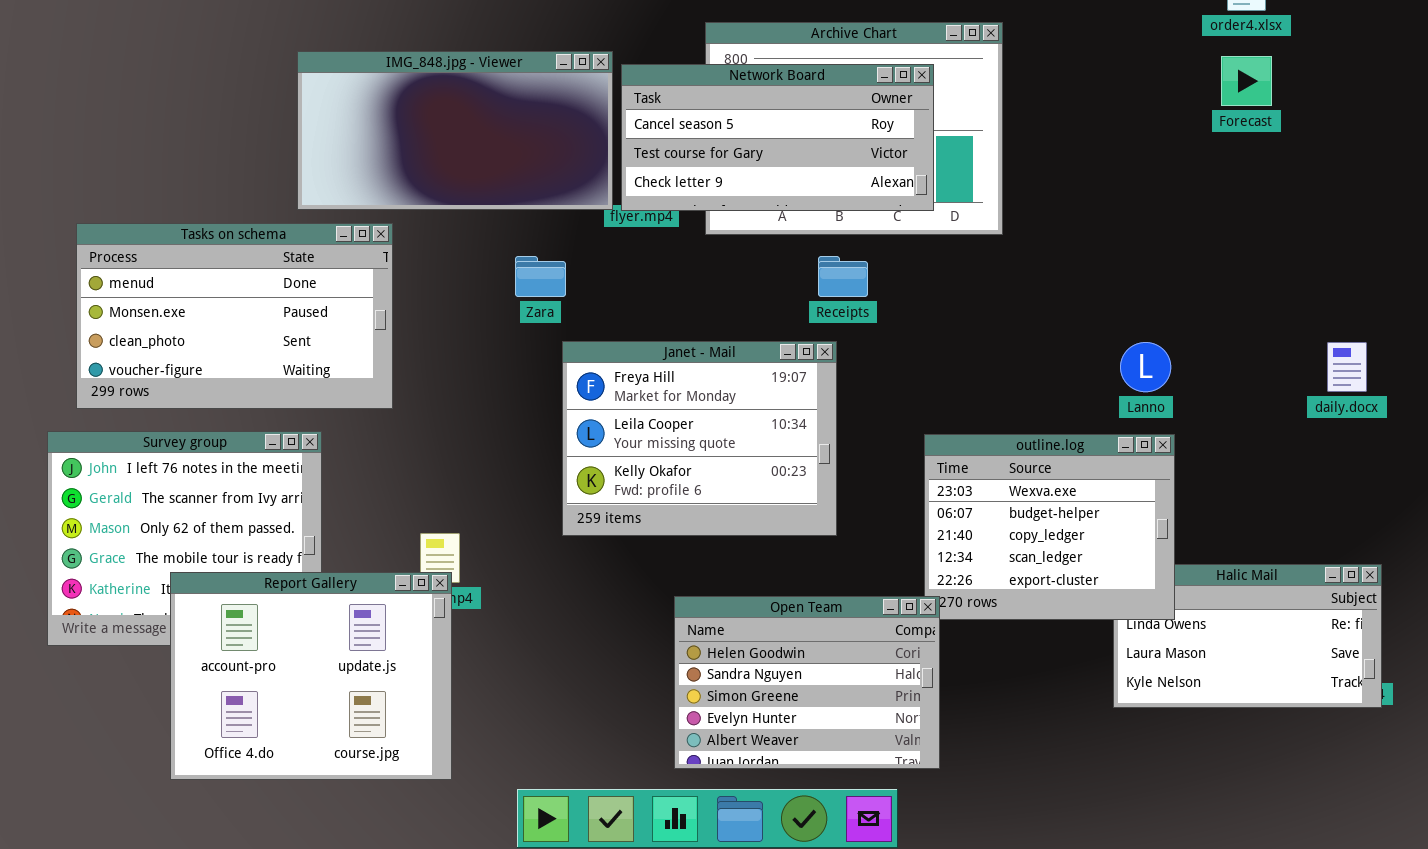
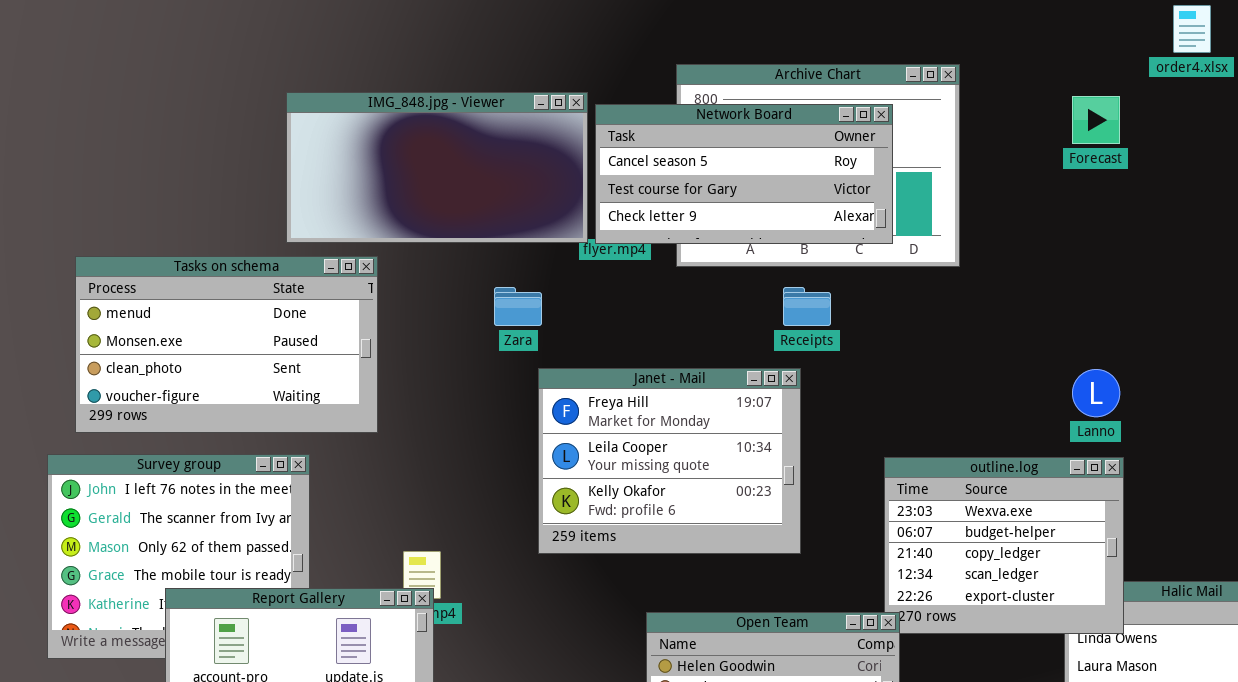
Forecast: [1221,56,1272,106] -> [1072,96,1120,144], moved

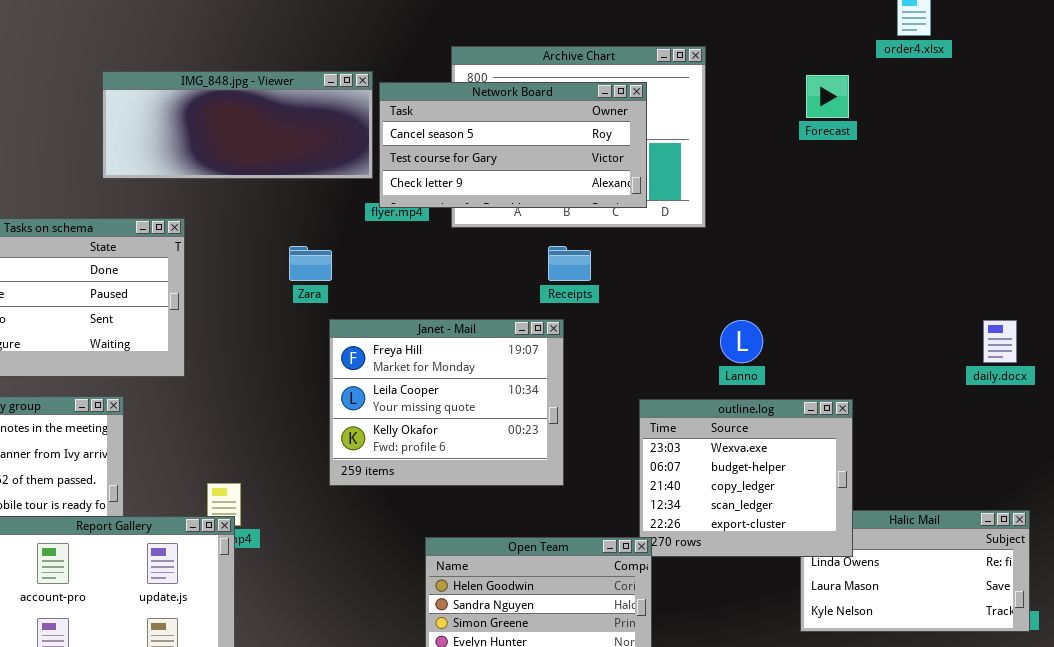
IMG_848.jpg - Viewer: [286,92,588,243] -> [102,71,373,179], resized
Lanno: [1072,369,1120,417] -> [720,320,763,363], moved

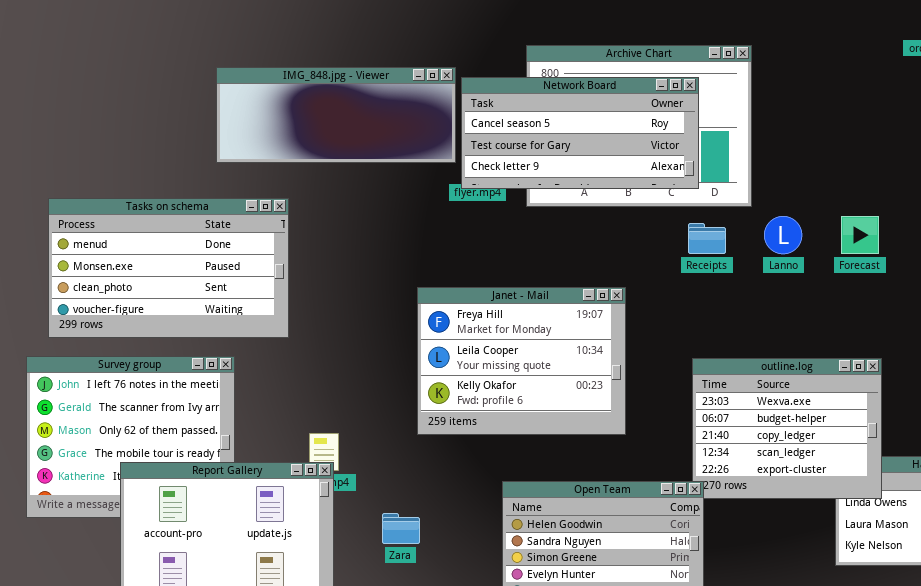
Forecast: [806,75,849,118] -> [841,216,879,254], moved
Zara: [289,246,332,281] -> [382,513,420,544], moved
Receipts: [548,246,591,281] -> [688,223,726,254], moved
Lanno: [720,320,763,363] -> [764,216,802,254], moved

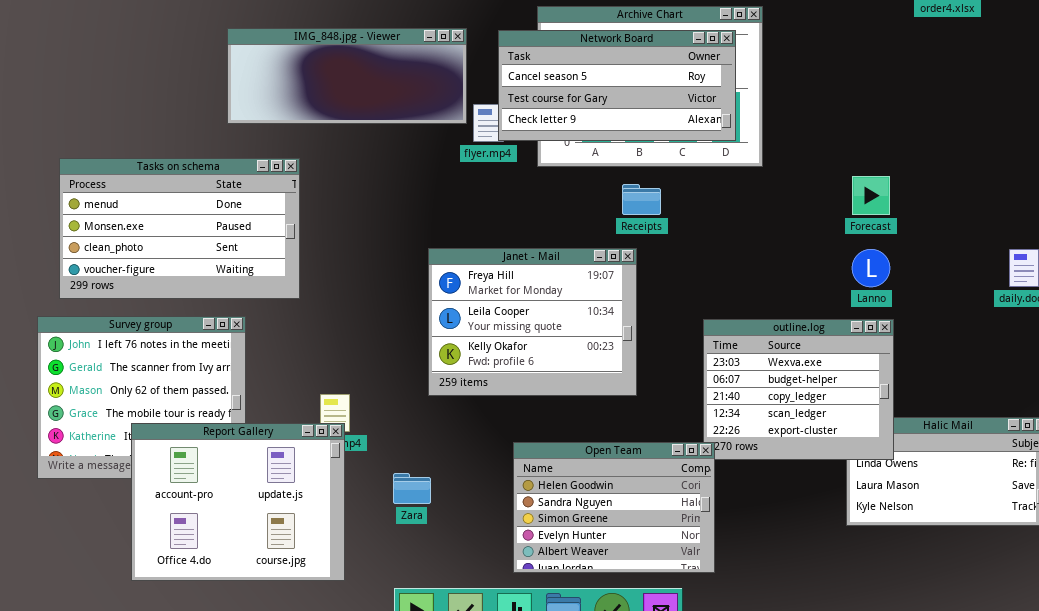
Network Board: [461,77,699,189] -> [498,30,736,141], moved
Lanno: [764,216,802,254] -> [852,249,890,287], moved
Receipts: [688,223,726,254] -> [622,184,661,215], moved

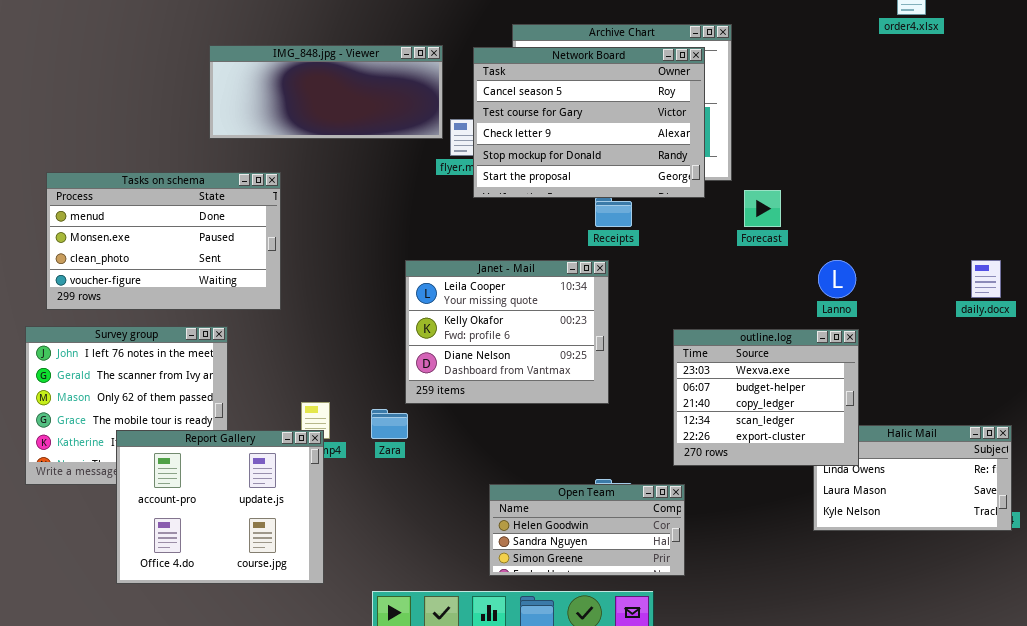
Network Board: [498,30,736,141] -> [473,47,705,198], resized
Forecast: [852,176,890,215] -> [744,190,781,227], moved
Janet - Mail: [428,248,637,396] -> [405,260,609,404], scrolled down 1 row
Open Team: [513,442,715,573] -> [489,484,685,576], resized
Zara: [393,473,431,504] -> [371,409,408,439], moved

